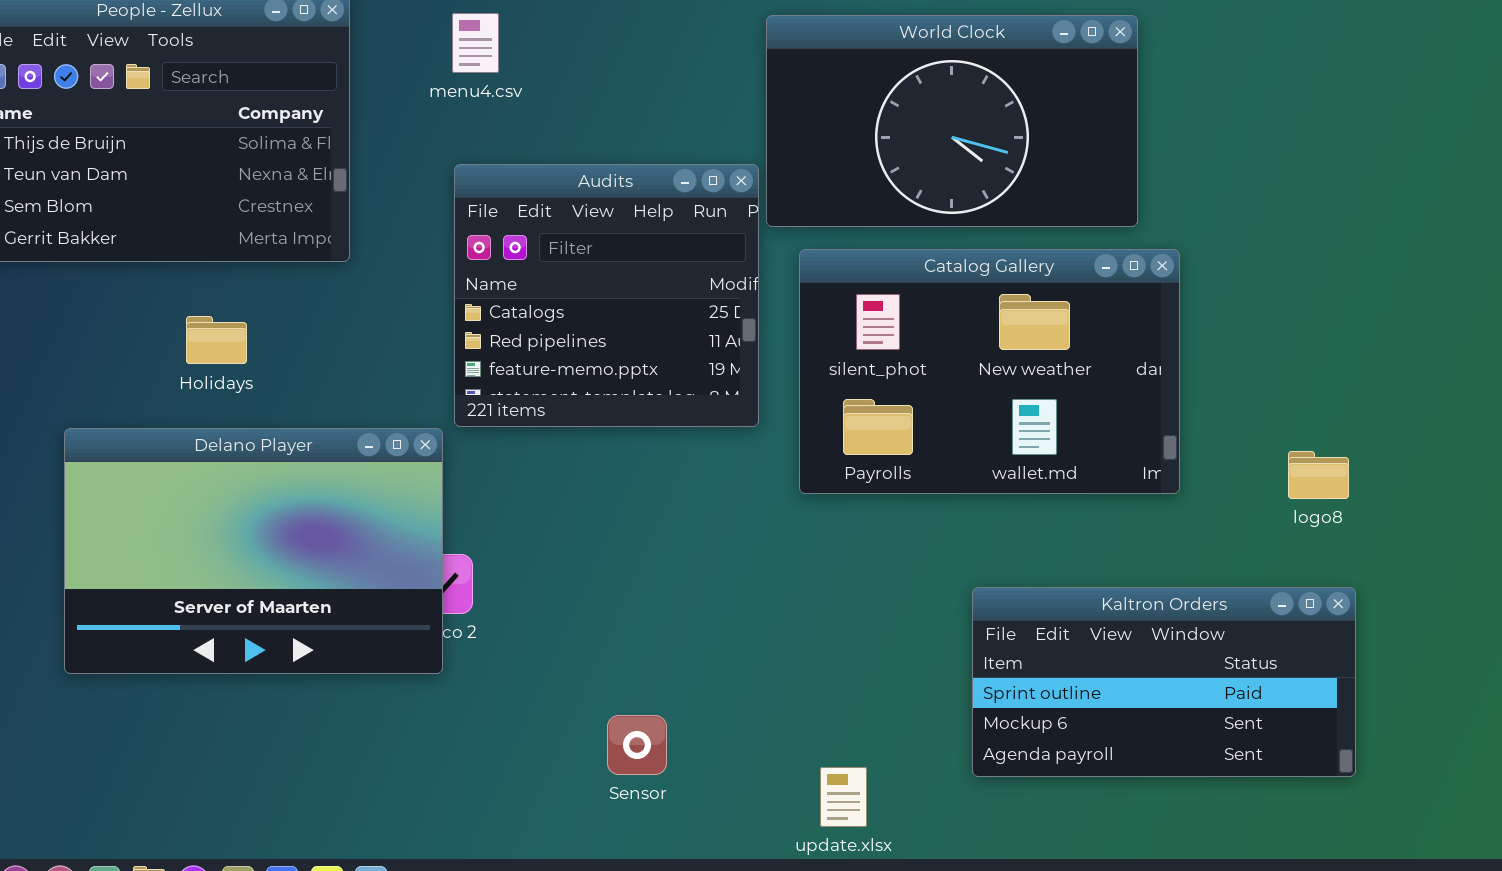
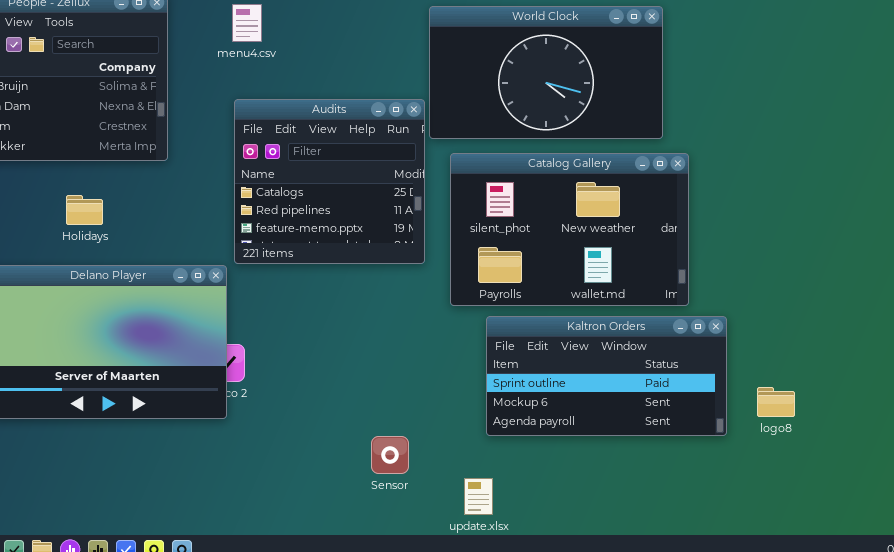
logo8: [1288,451,1349,499] -> [757,387,795,417], moved
Kaltron Orders: [972,587,1356,777] -> [486,316,727,436], moved
Sensor: [607,715,667,775] -> [371,436,409,474], moved

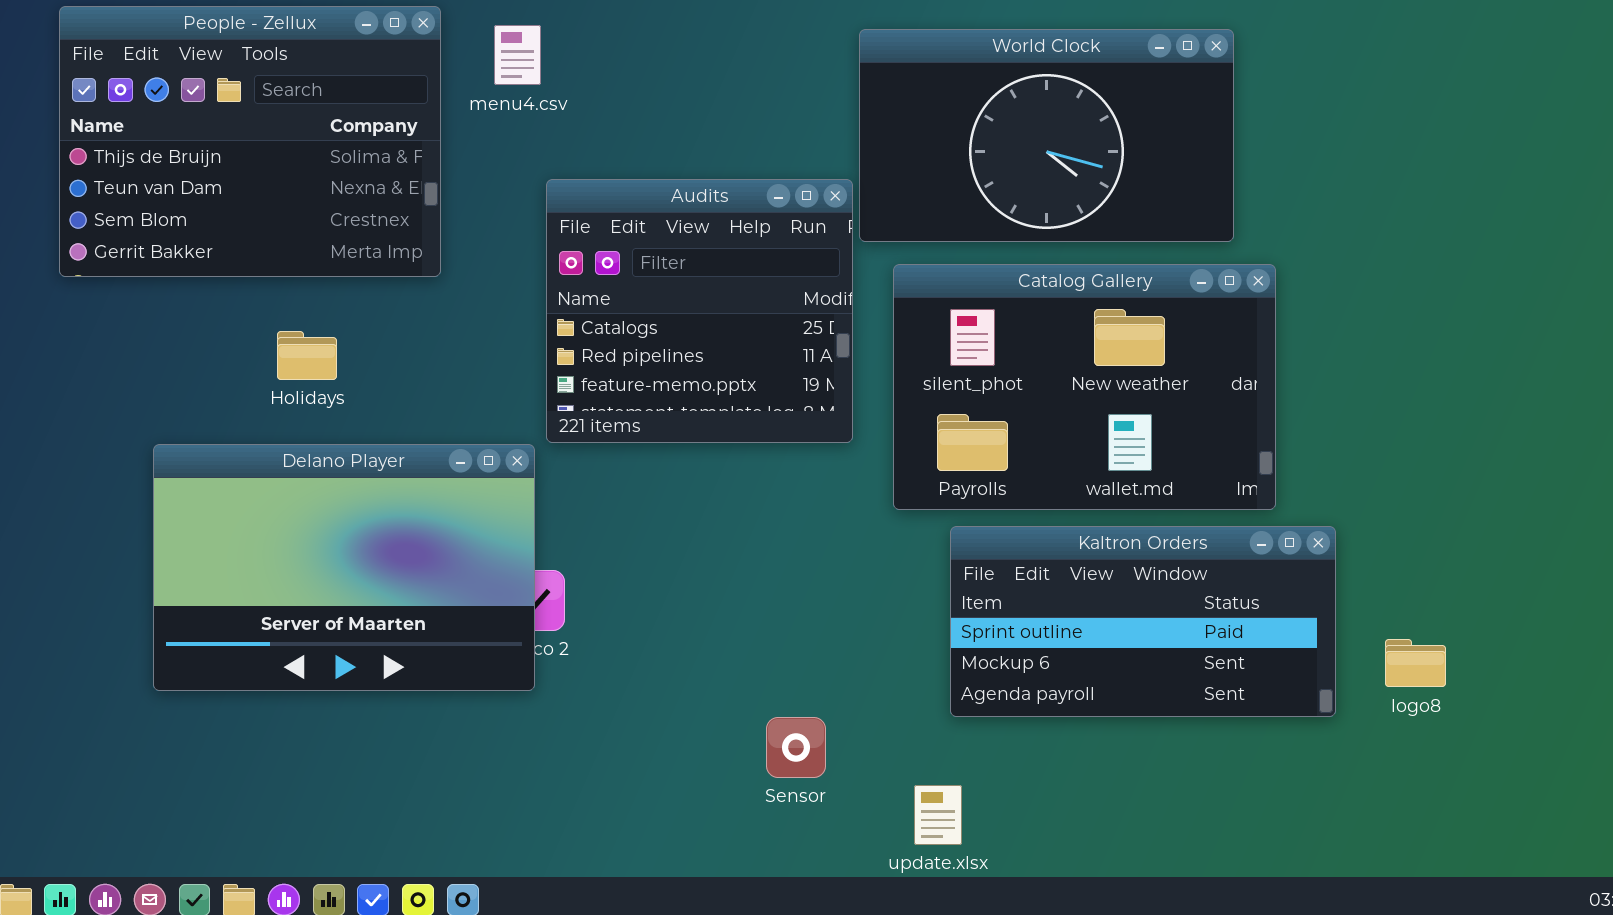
menu4.csv: [232,4,262,42] -> [494,25,541,85], moved

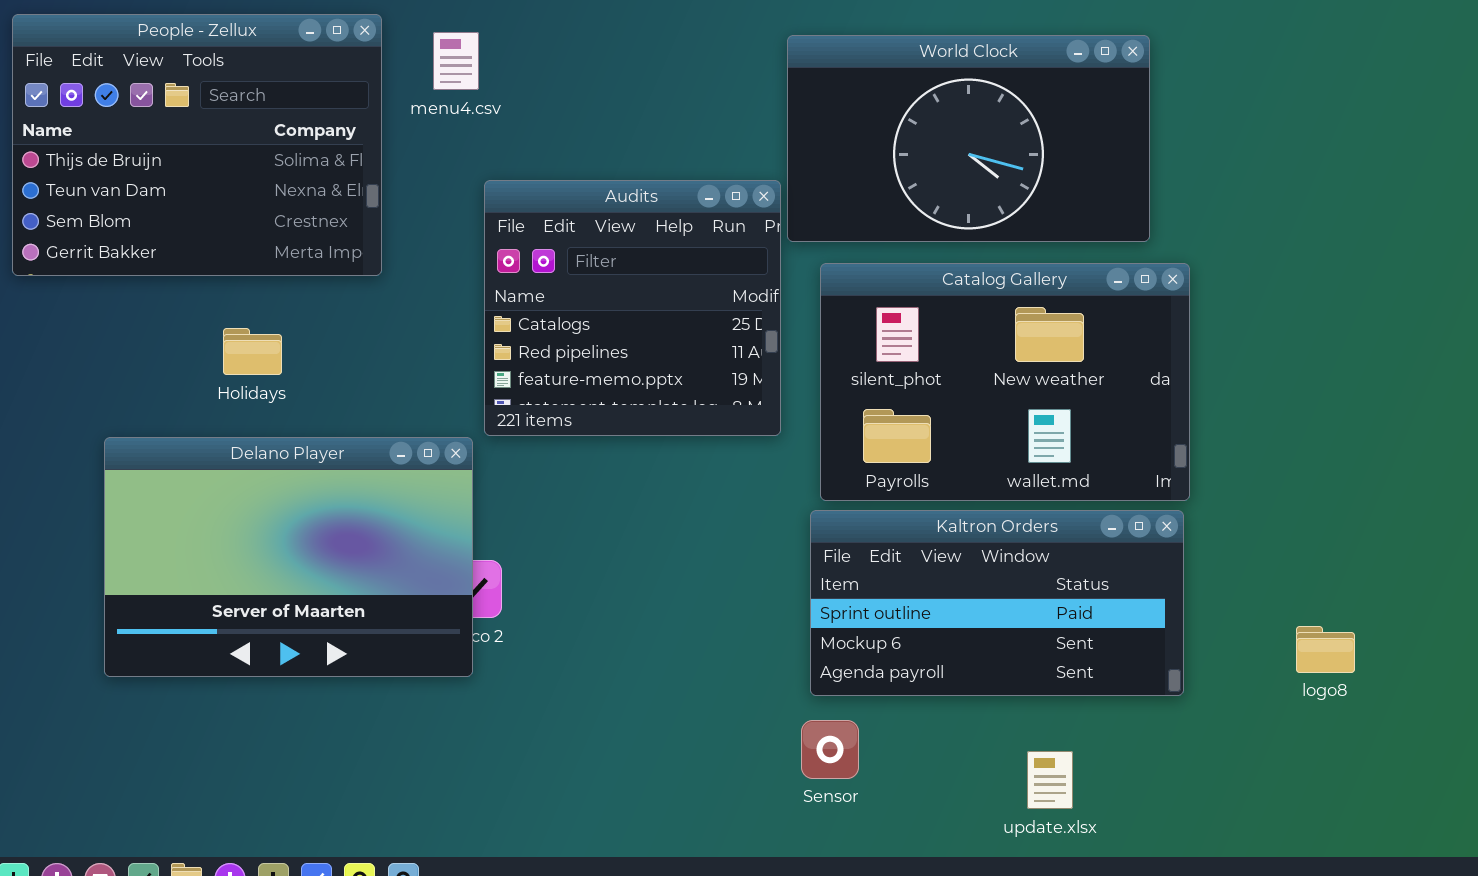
Kaltron Orders: [950,526,1336,717] -> [810,510,1184,696], moved
Sensor: [766,717,826,778] -> [801,720,859,779], moved
update.xlsx: [914,785,962,845] -> [1027,751,1073,809], moved

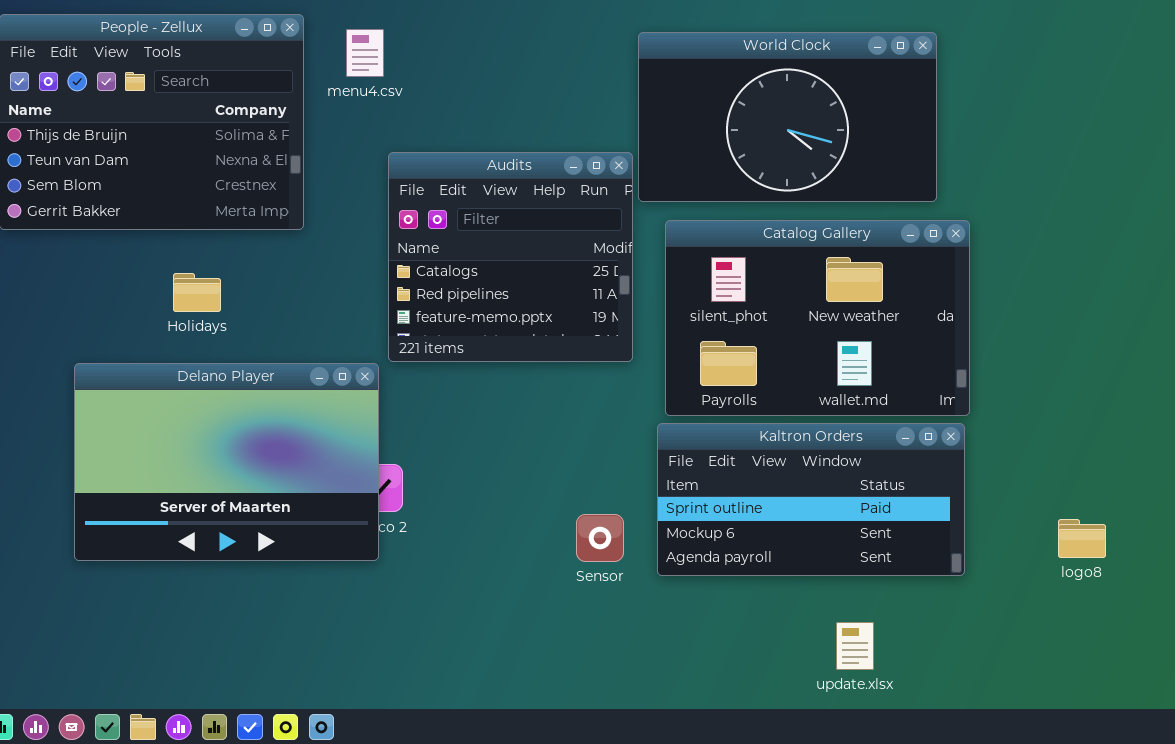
Sensor: [801,720,859,779] -> [576,514,624,562], moved

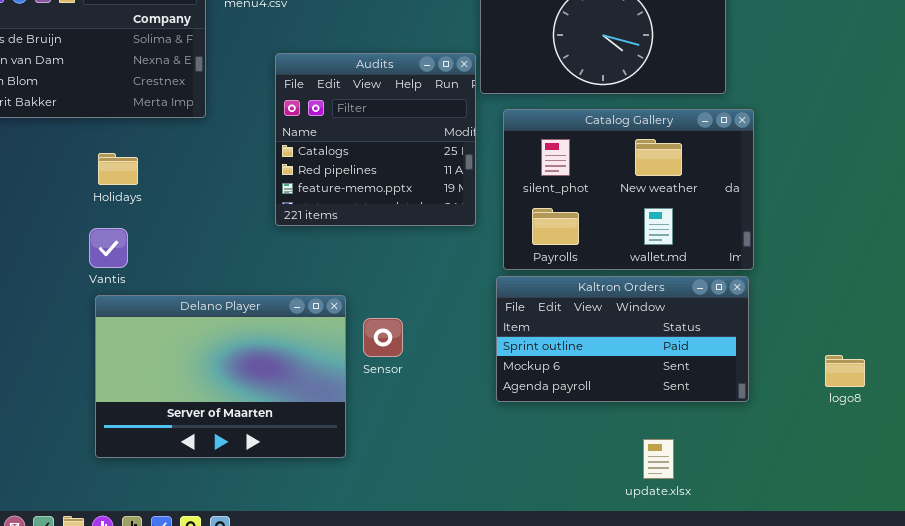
Delano Player: [74,363,379,561] -> [95,295,346,458], moved
Sensor: [576,514,624,562] -> [363,318,403,357], moved

